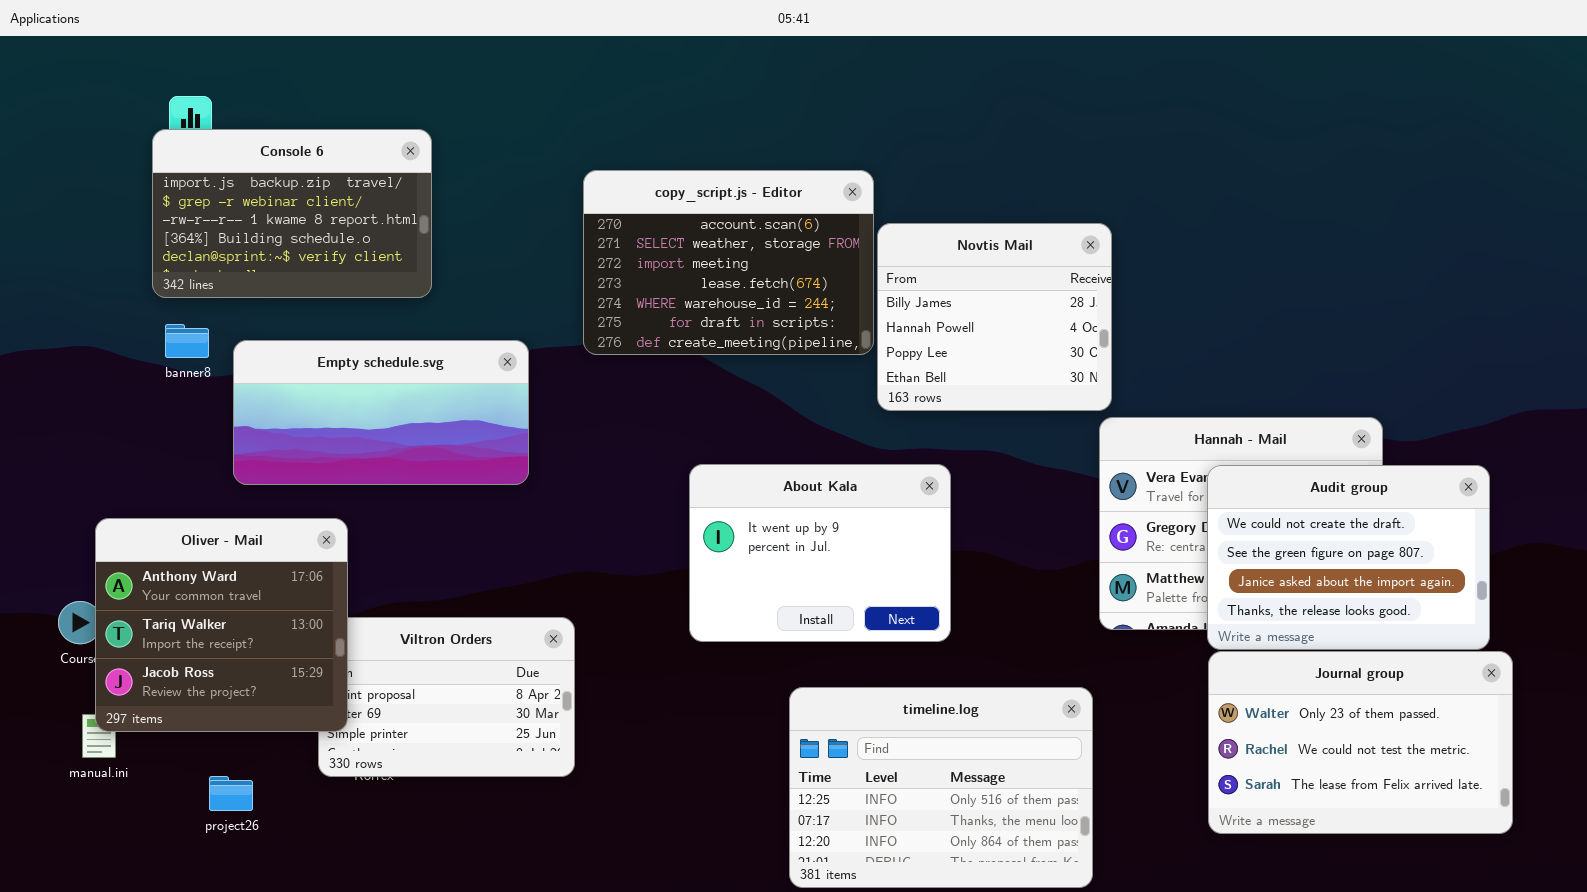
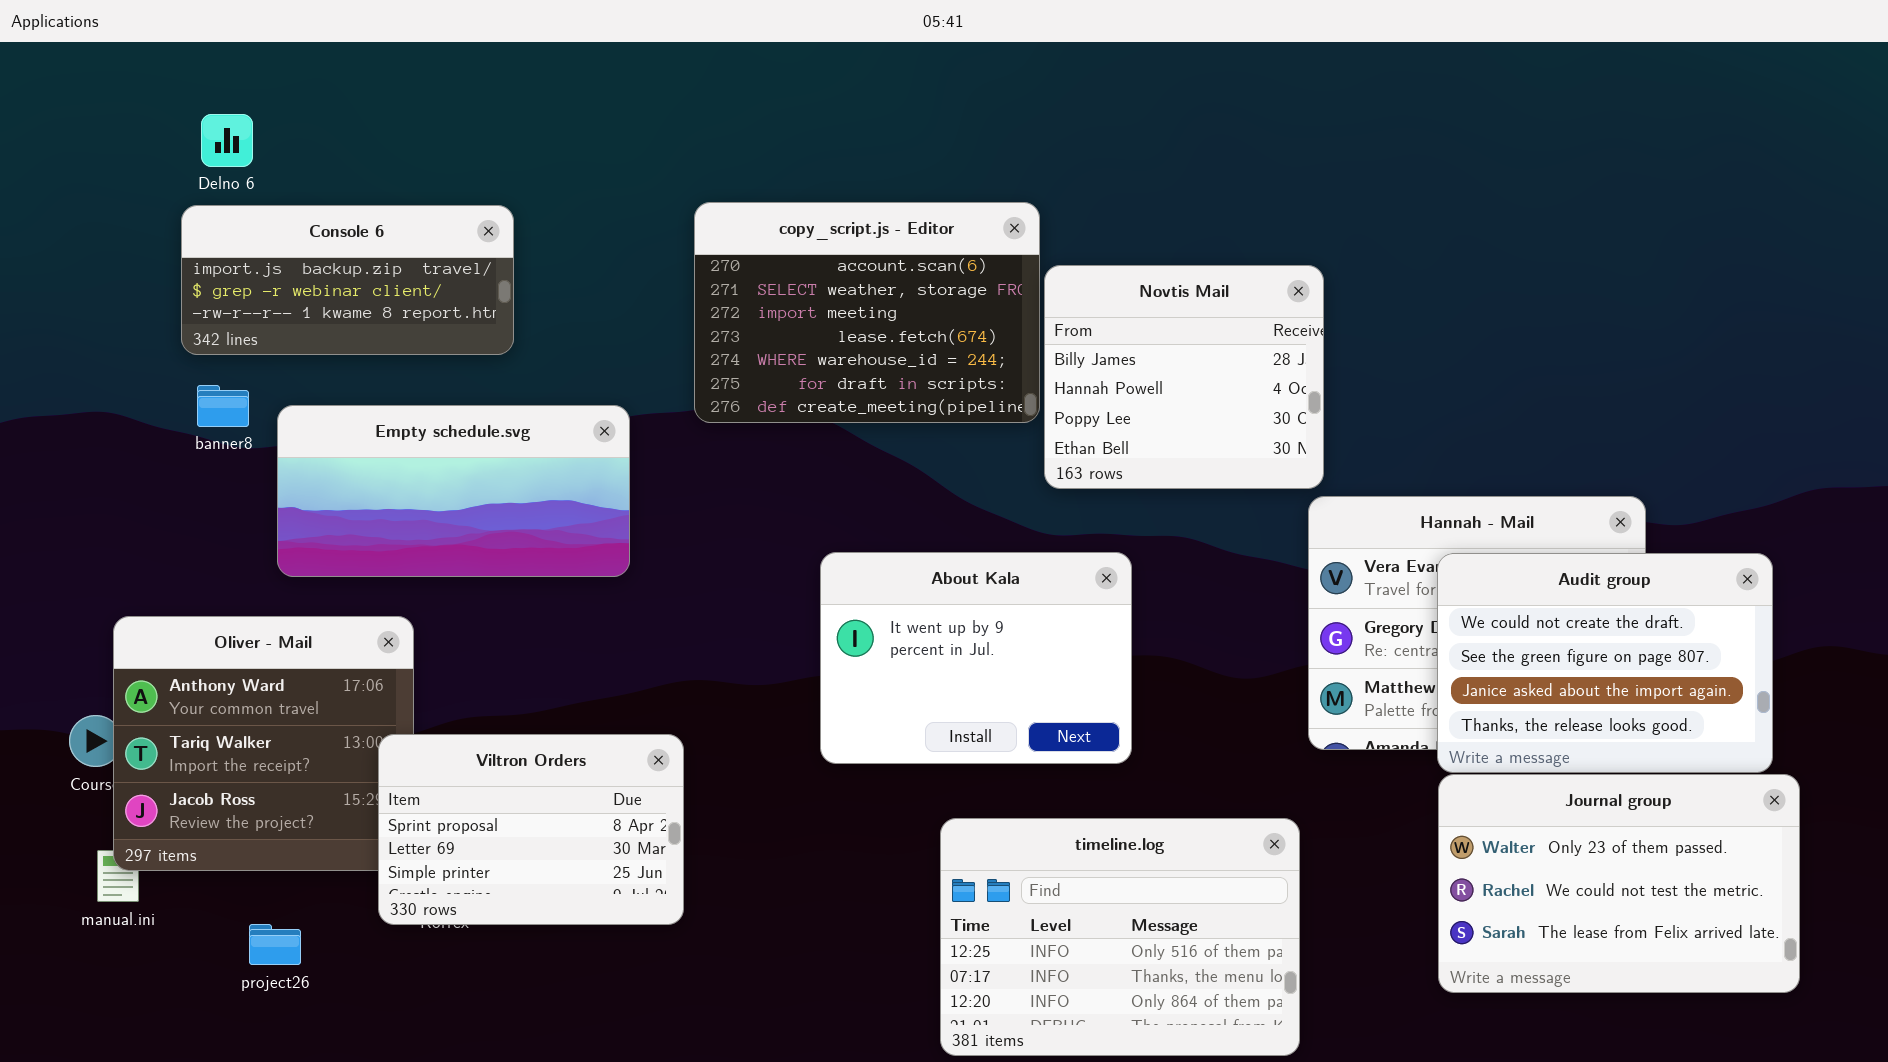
Console 6: [152,129,432,298] -> [181,205,514,355], resized
Viltron Orders: [318,617,575,777] -> [378,734,684,925], raised

